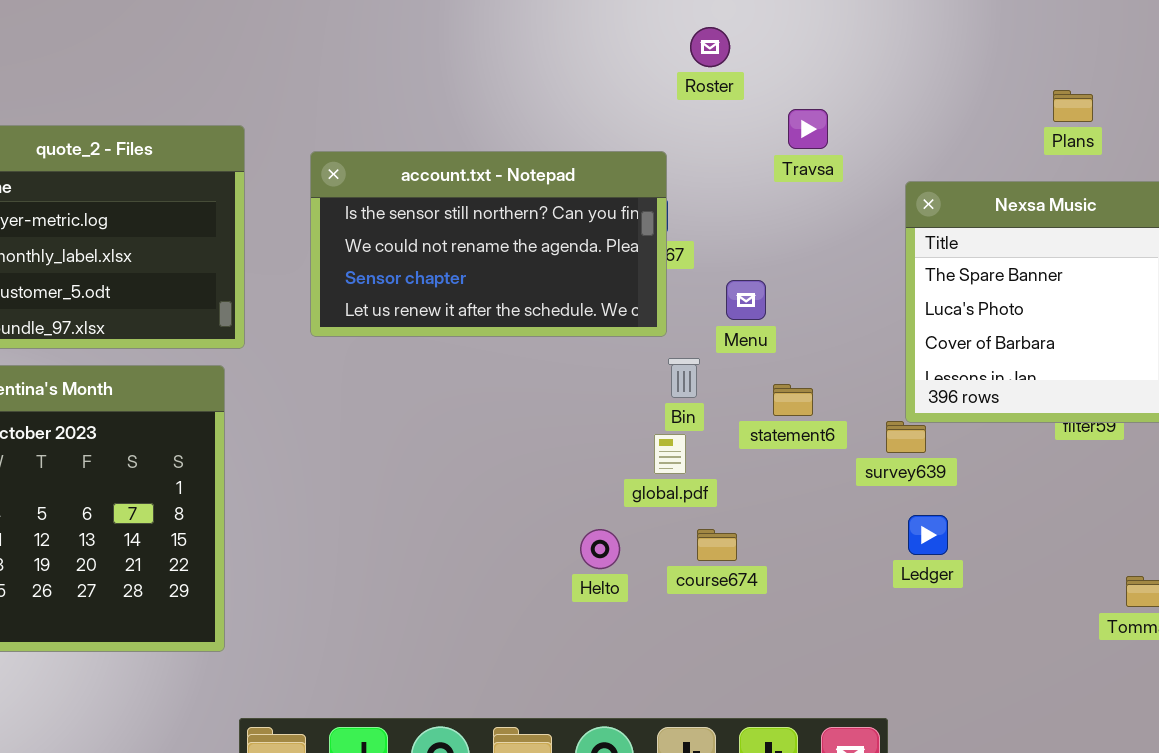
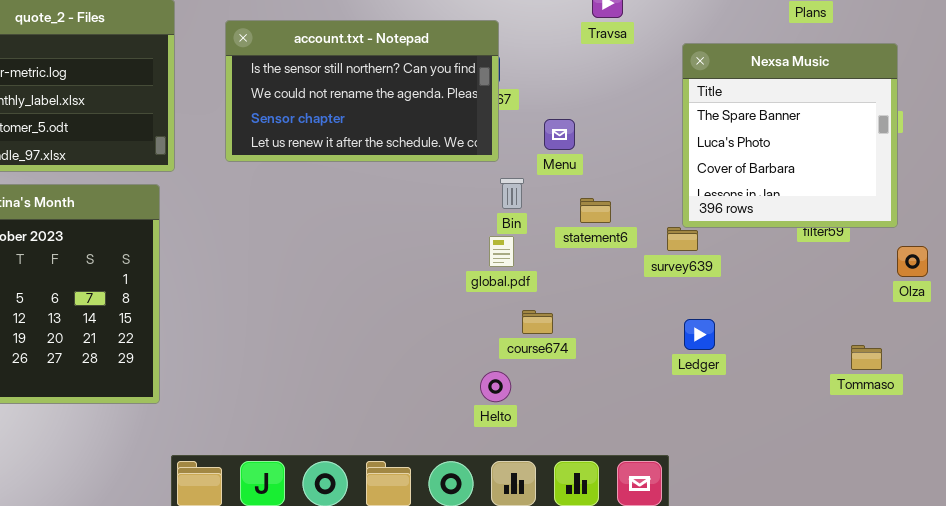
Ledger: [908,515,948,555] -> [684,319,715,350], moved
Helto: [580,529,620,569] -> [480,371,511,402], moved

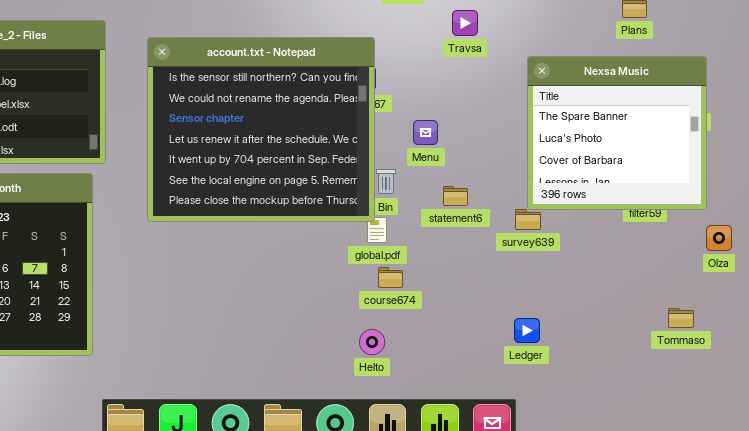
account.txt - Notepad: [225,20,499,162] -> [147,37,375,222], resized
course674: [522,310,553,334] -> [378,267,403,288], moved
Ledger: [684,319,715,350] -> [514,318,540,343], moved

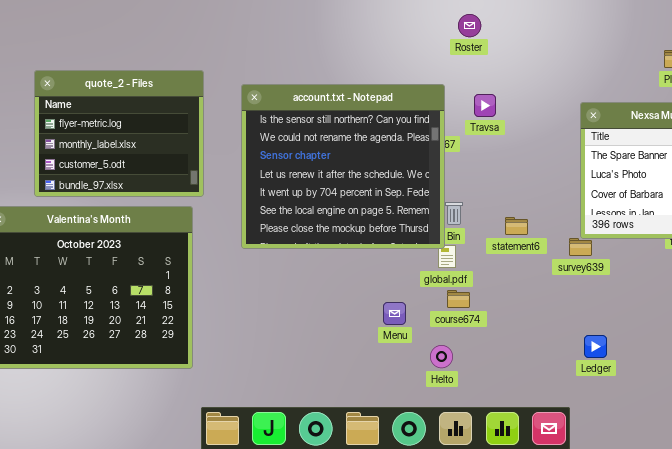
Travsa: [452,10,478,36] -> [474,94,496,117], moved
Menu: [413,120,438,145] -> [383,302,406,325], moved
Ledger: [514,318,540,343] -> [584,335,607,358], moved

